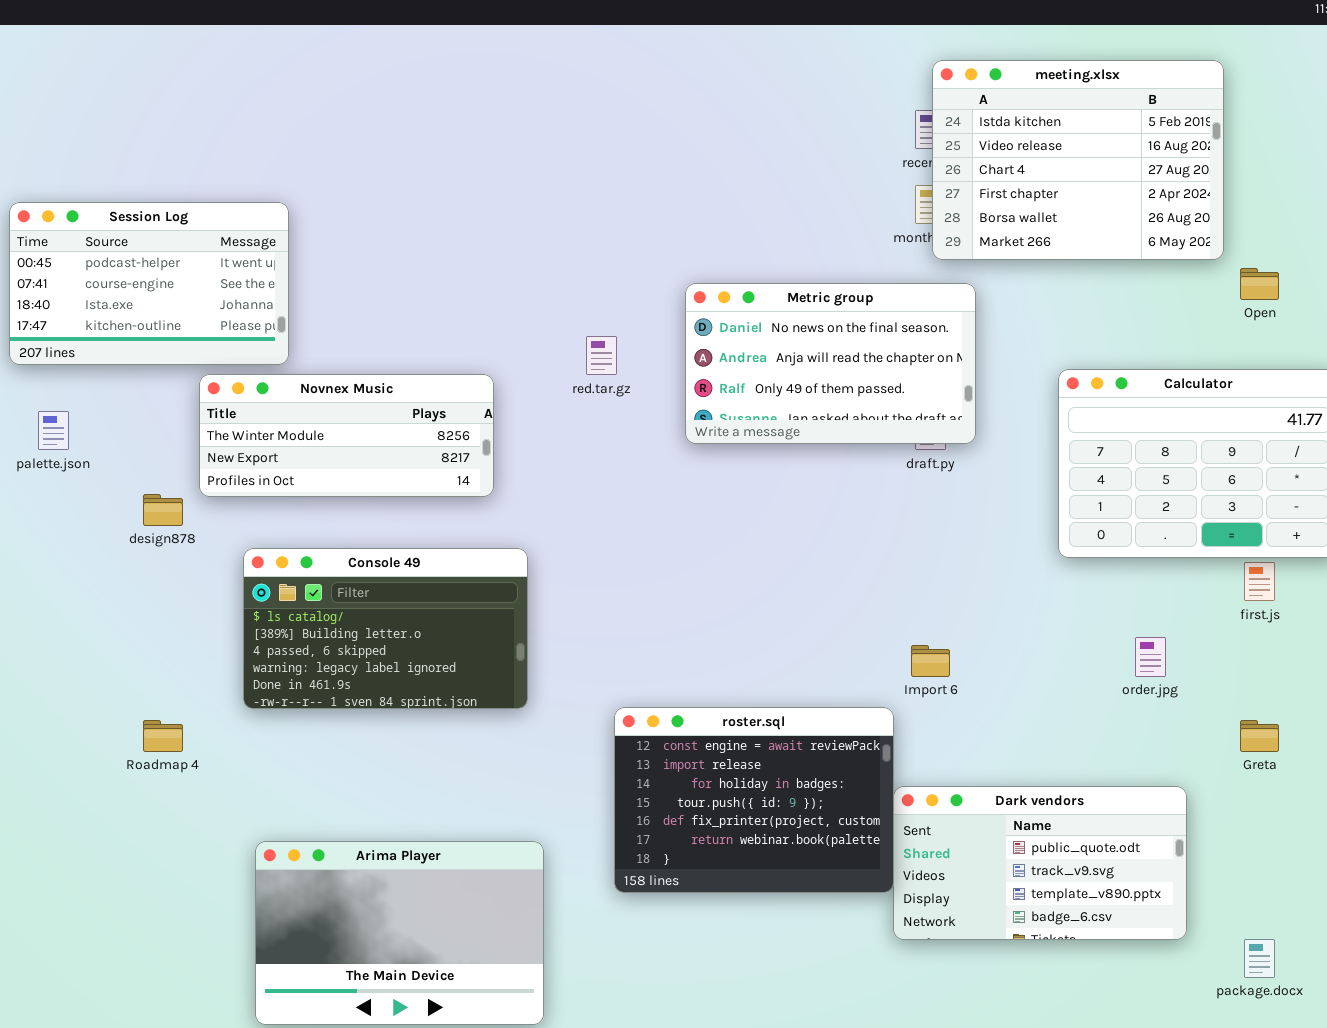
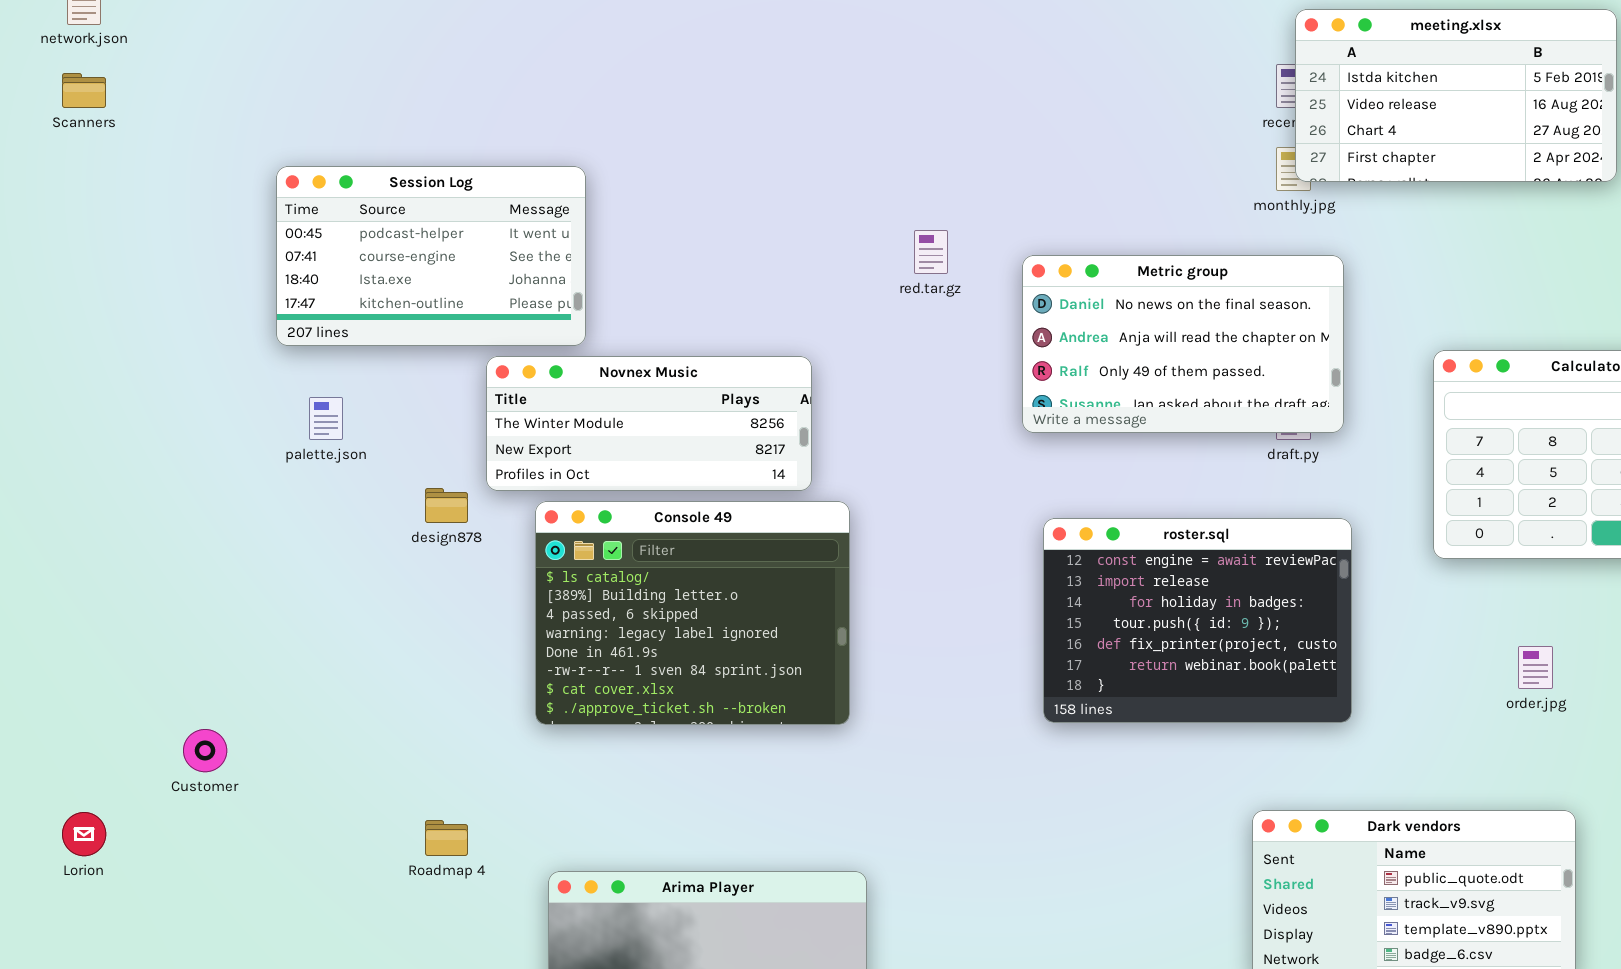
meeting.xlsx: [932,60,1224,260] -> [1295,9,1617,182], resized
red.tar.gz: [586,336,617,375] -> [914,230,948,274], moved
Console 49: [243,548,528,709] -> [535,501,850,725], resized
roster.sql: [614,707,894,893] -> [1043,518,1352,723], moved
Roadmap 4: [143,720,183,752] -> [425,820,468,856], moved

